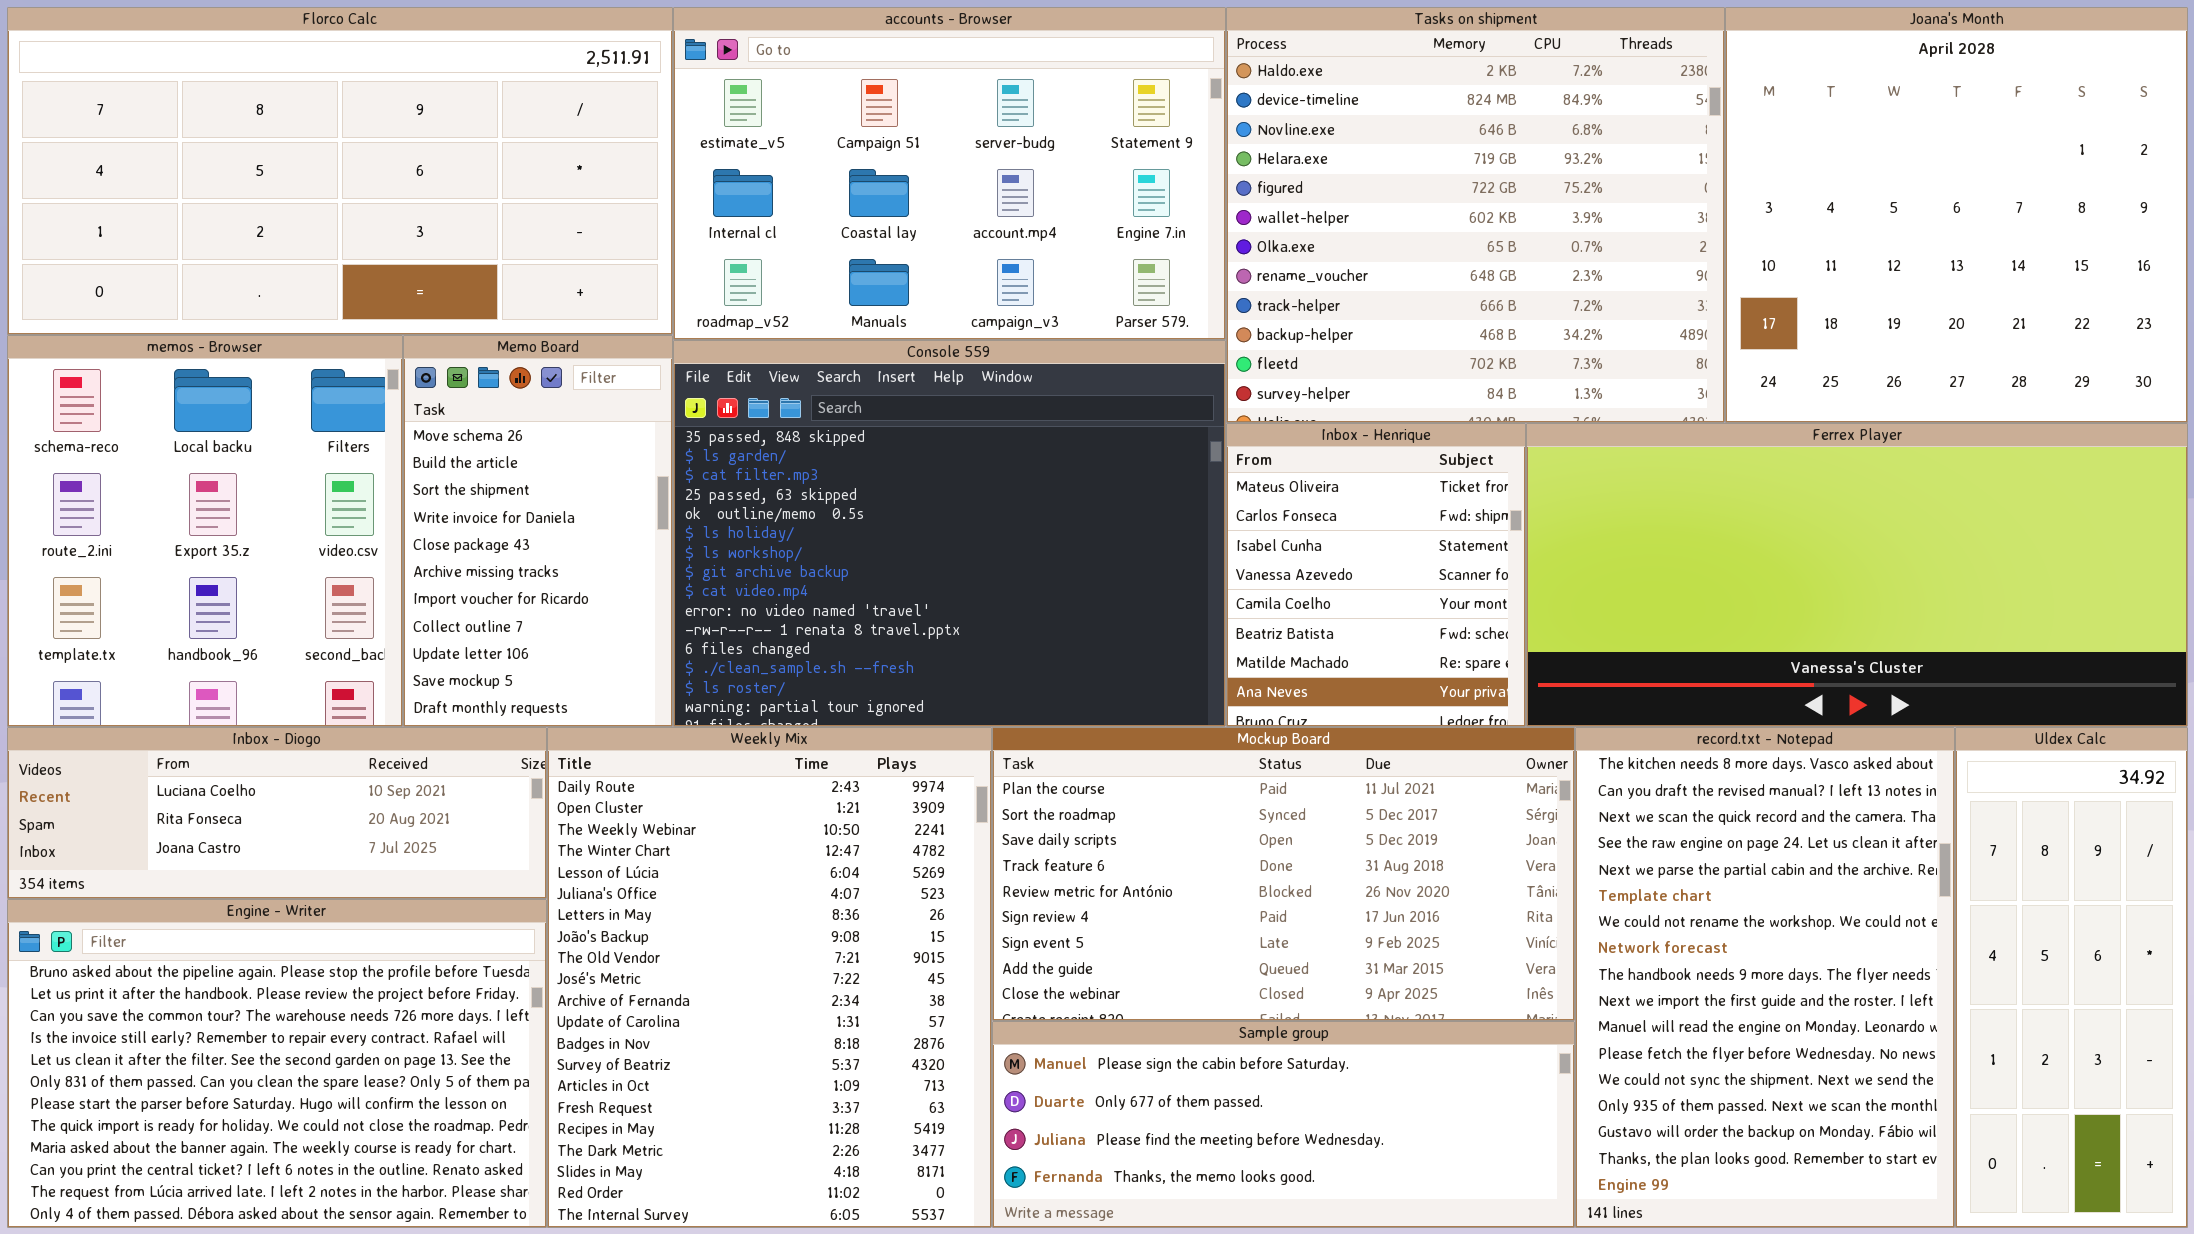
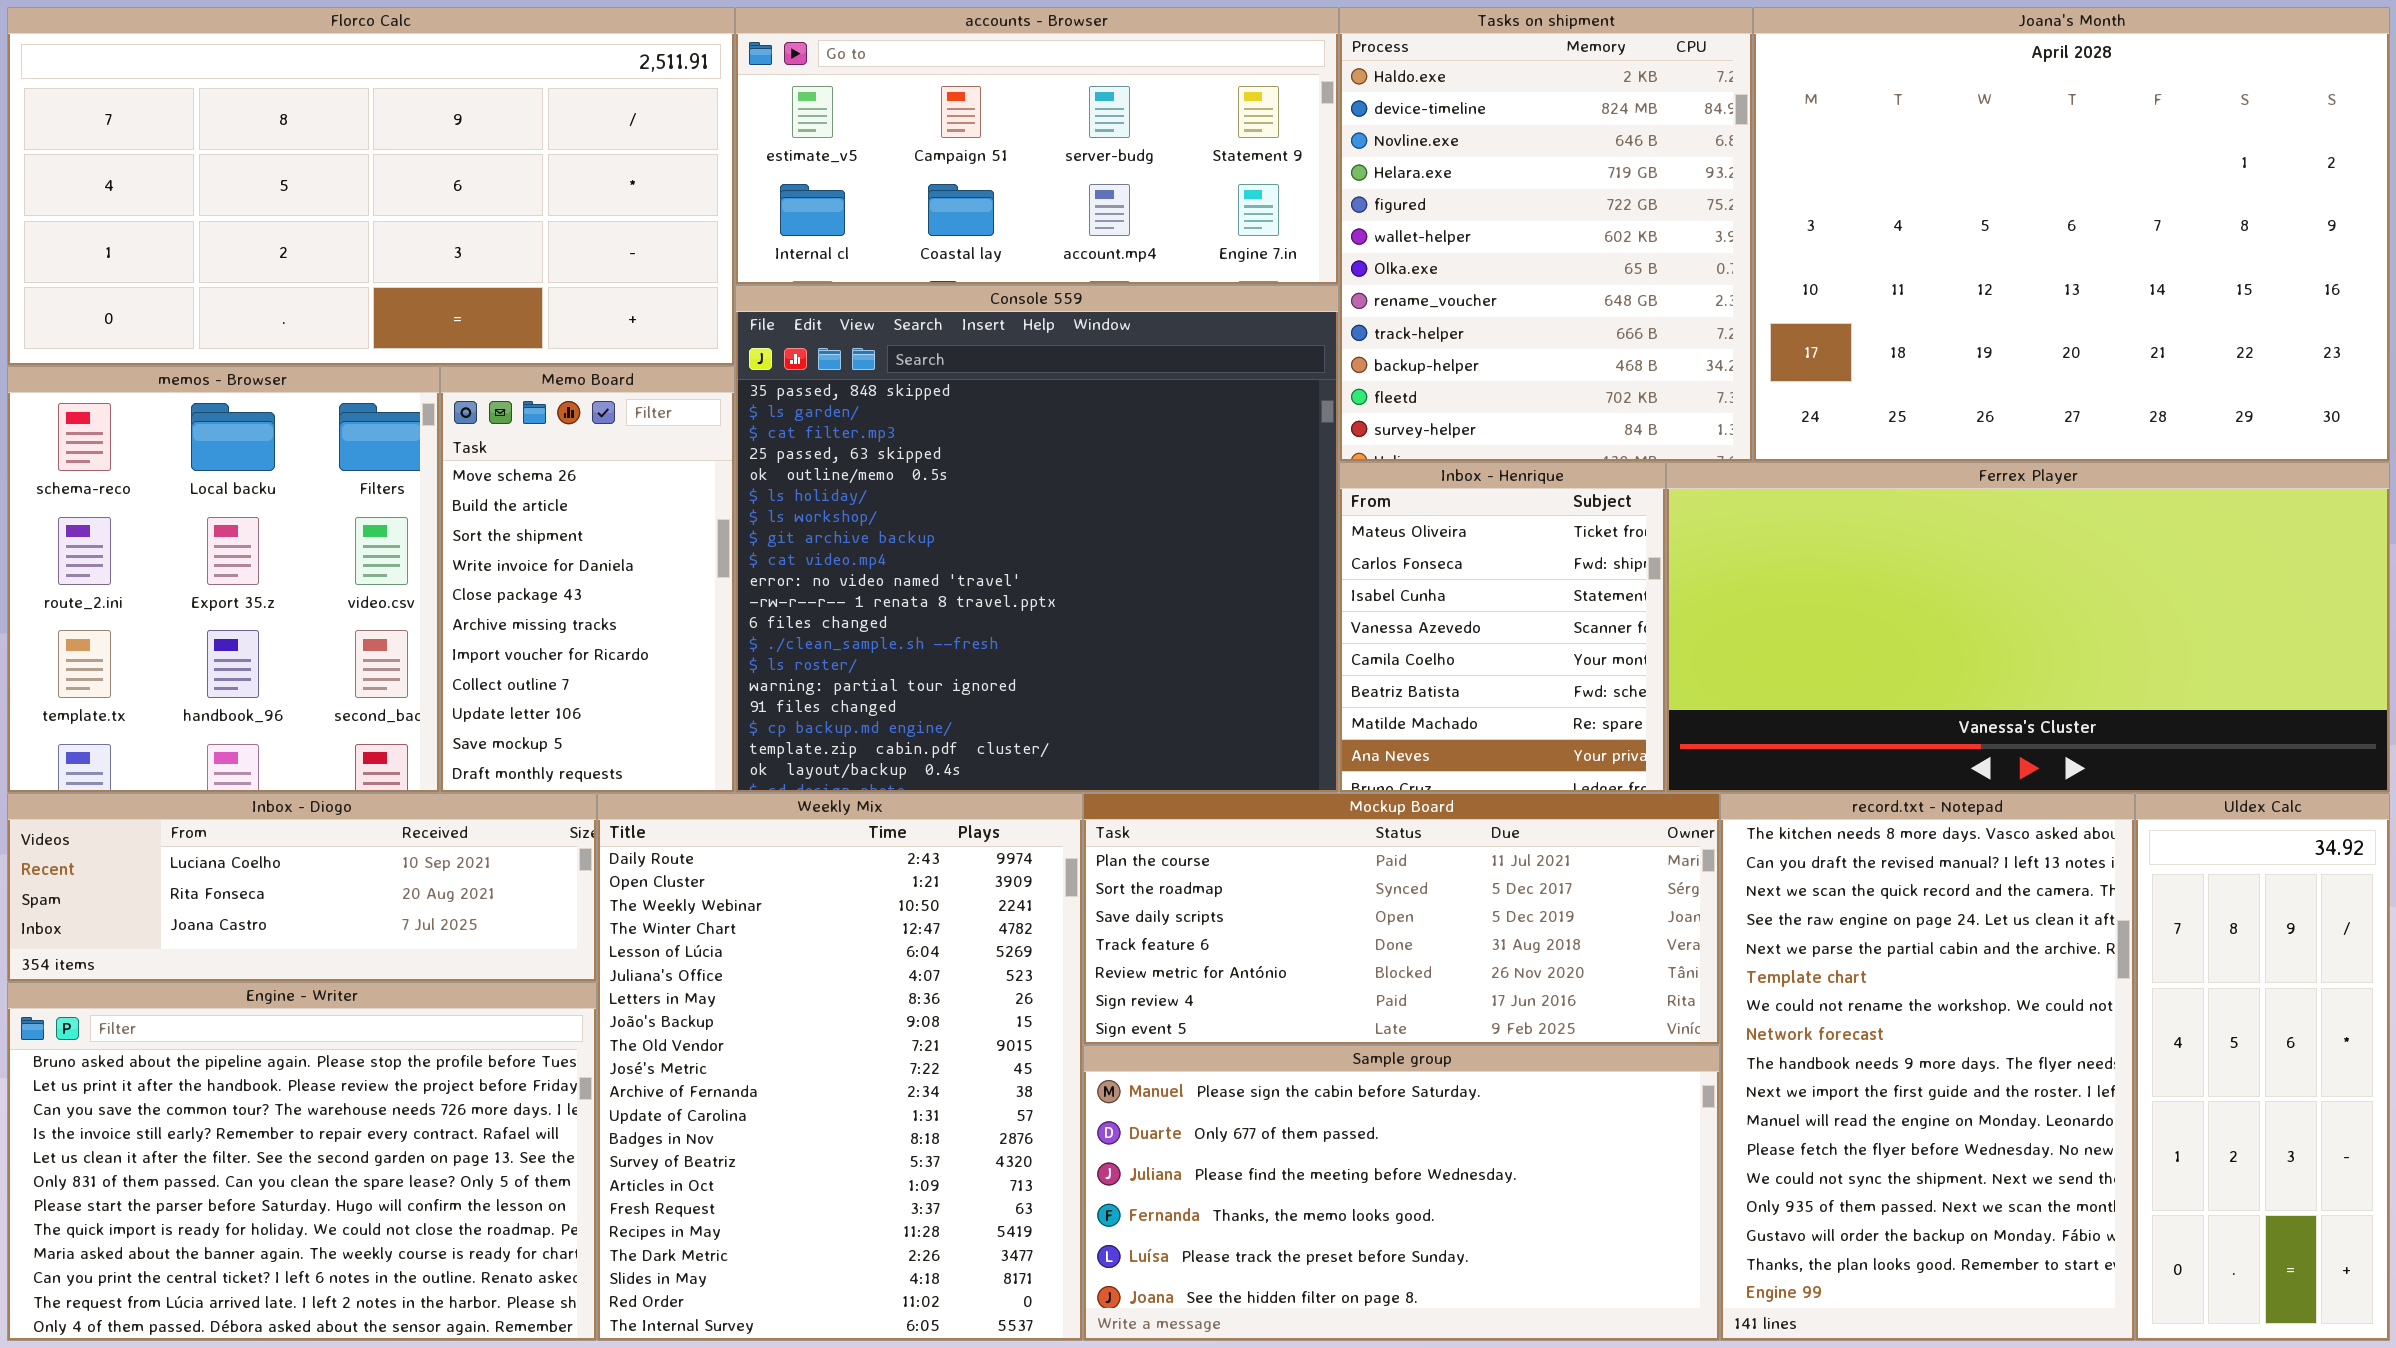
accounts - Browser: [673,7,1226,340] -> [735,7,1339,285], resized
Tasks on shipment: [1226,7,1725,423] -> [1339,7,1753,462], resized
Joana's Month: [1725,7,2188,423] -> [1753,7,2390,462], resized
Console 559: [673,340,1226,727] -> [735,285,1339,793], resized
Mockup Board: [992,727,1575,1021] -> [1083,793,1720,1045], resized
Sample group: [992,1021,1575,1228] -> [1083,1045,1720,1341], resized

